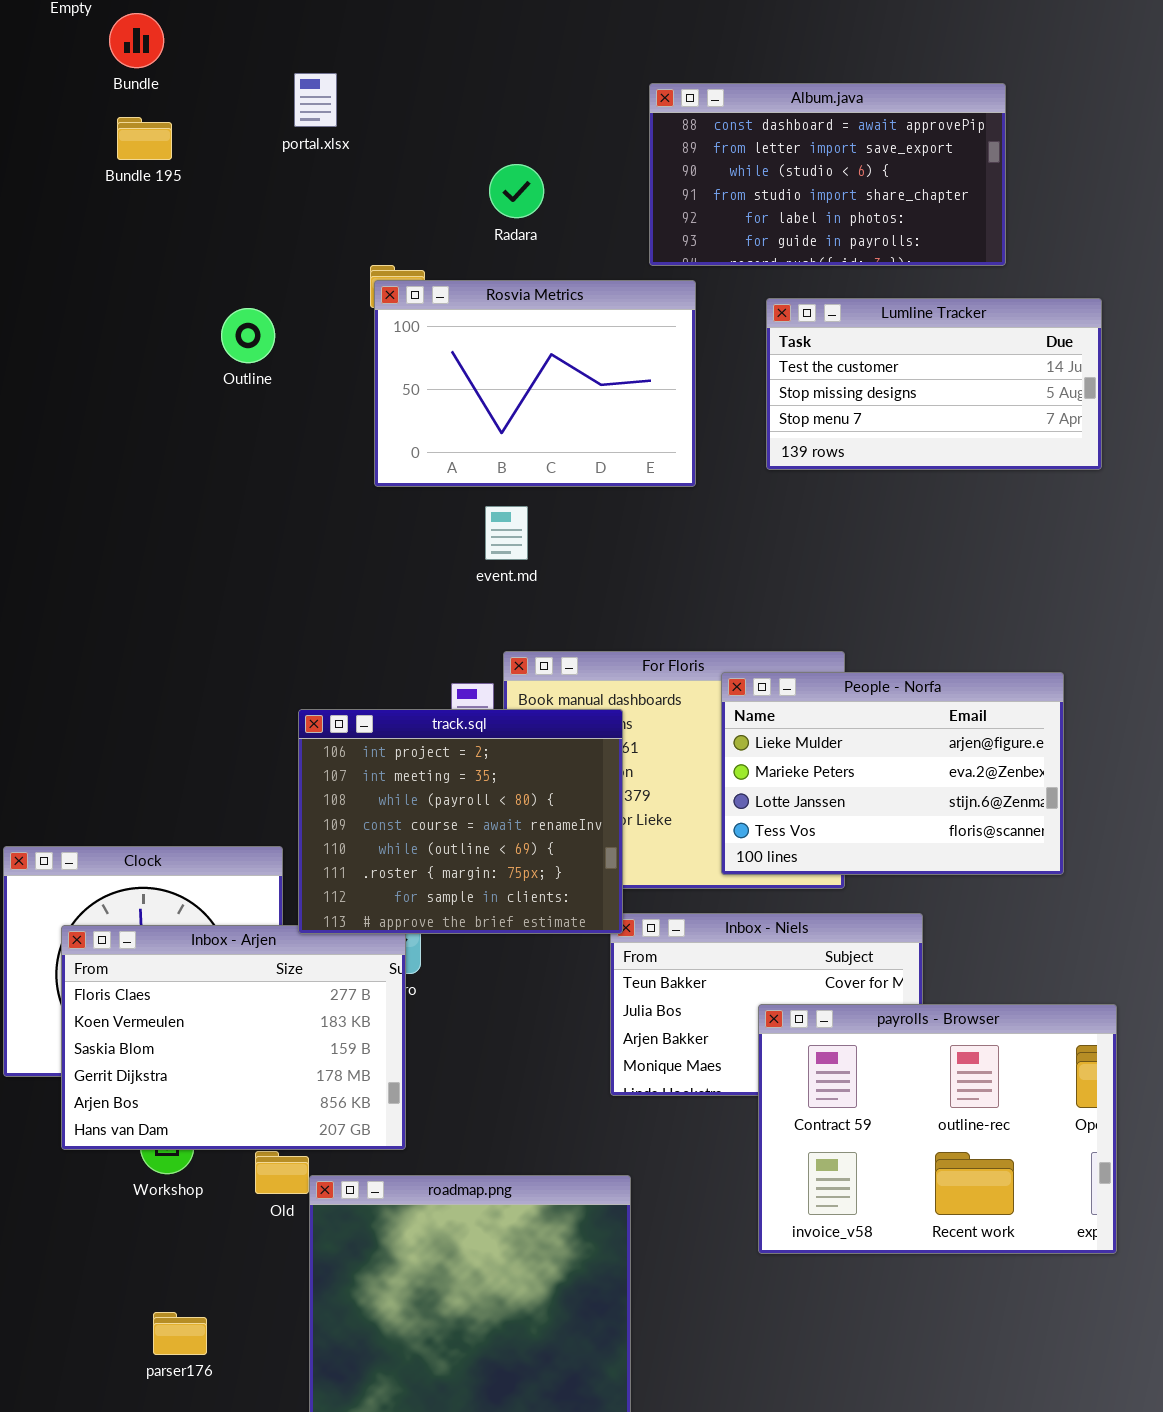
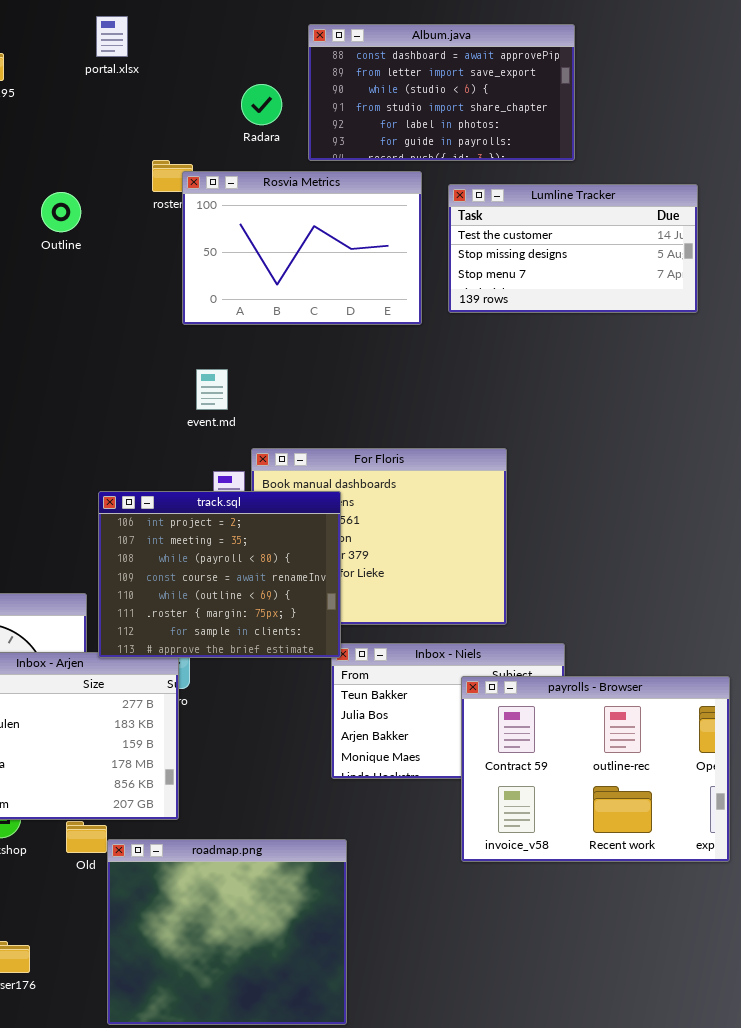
Album.java: [649,83,1006,266] -> [308,24,575,161], moved
Rosvia Metrics: [374,280,696,487] -> [182,171,422,325], moved
event.md: [485,506,528,560] -> [196,369,228,410], moved
People - Norfa: [721,672,1064,875] -> none, closed
payrolls - Browser: [758,1004,1117,1254] -> [461,676,730,862], moved

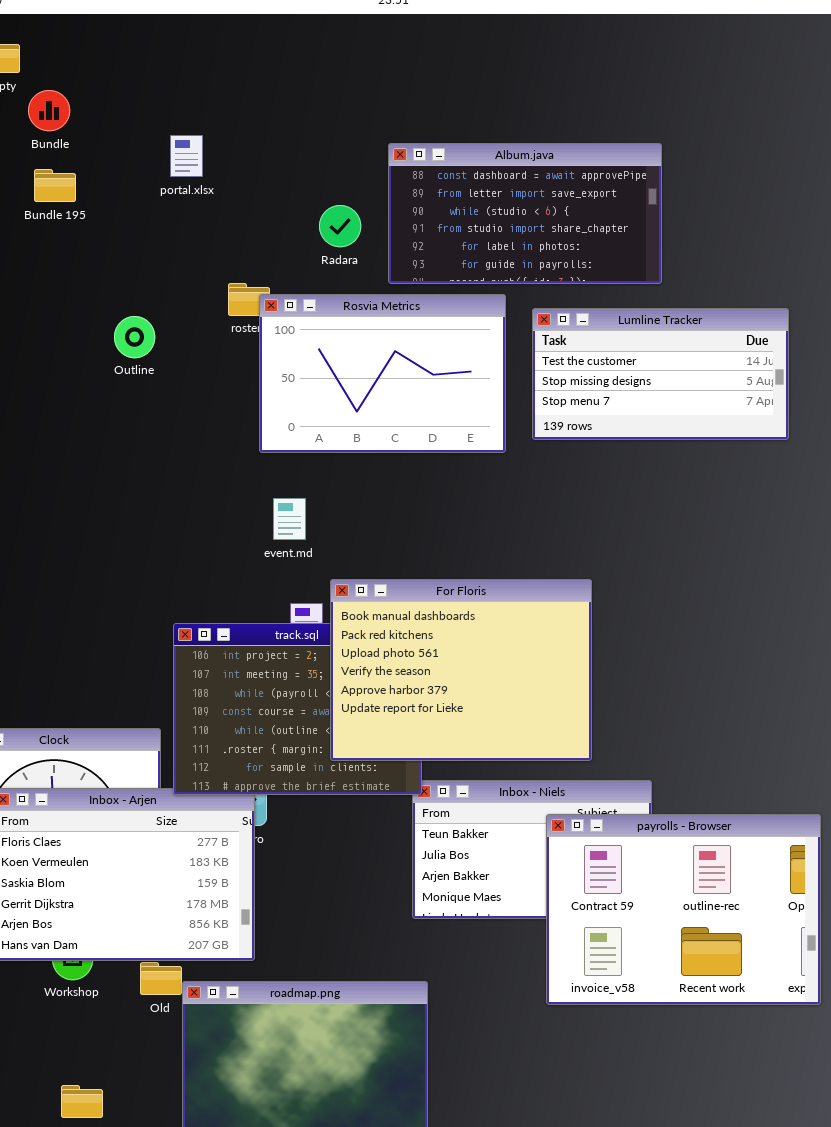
For Floris: [251,448,507,625] -> [330,579,592,761], raised

